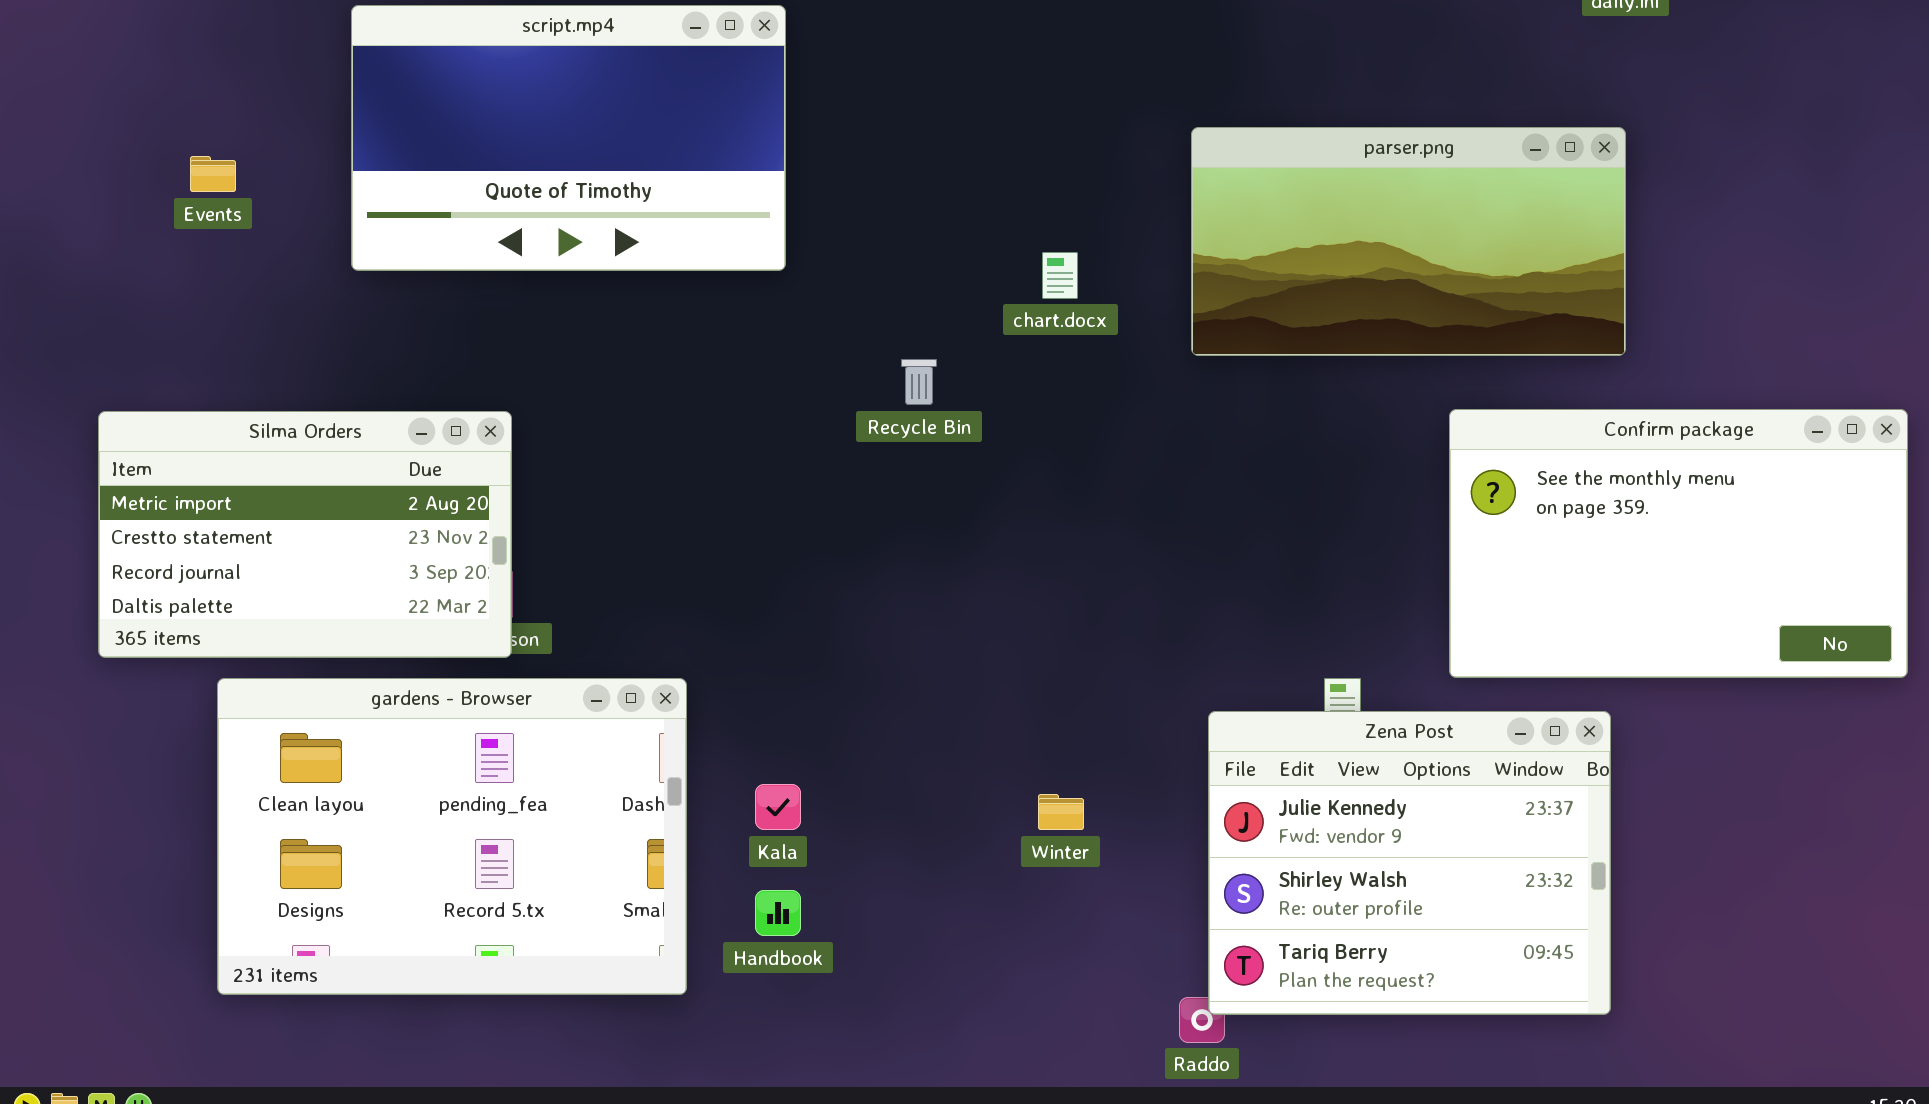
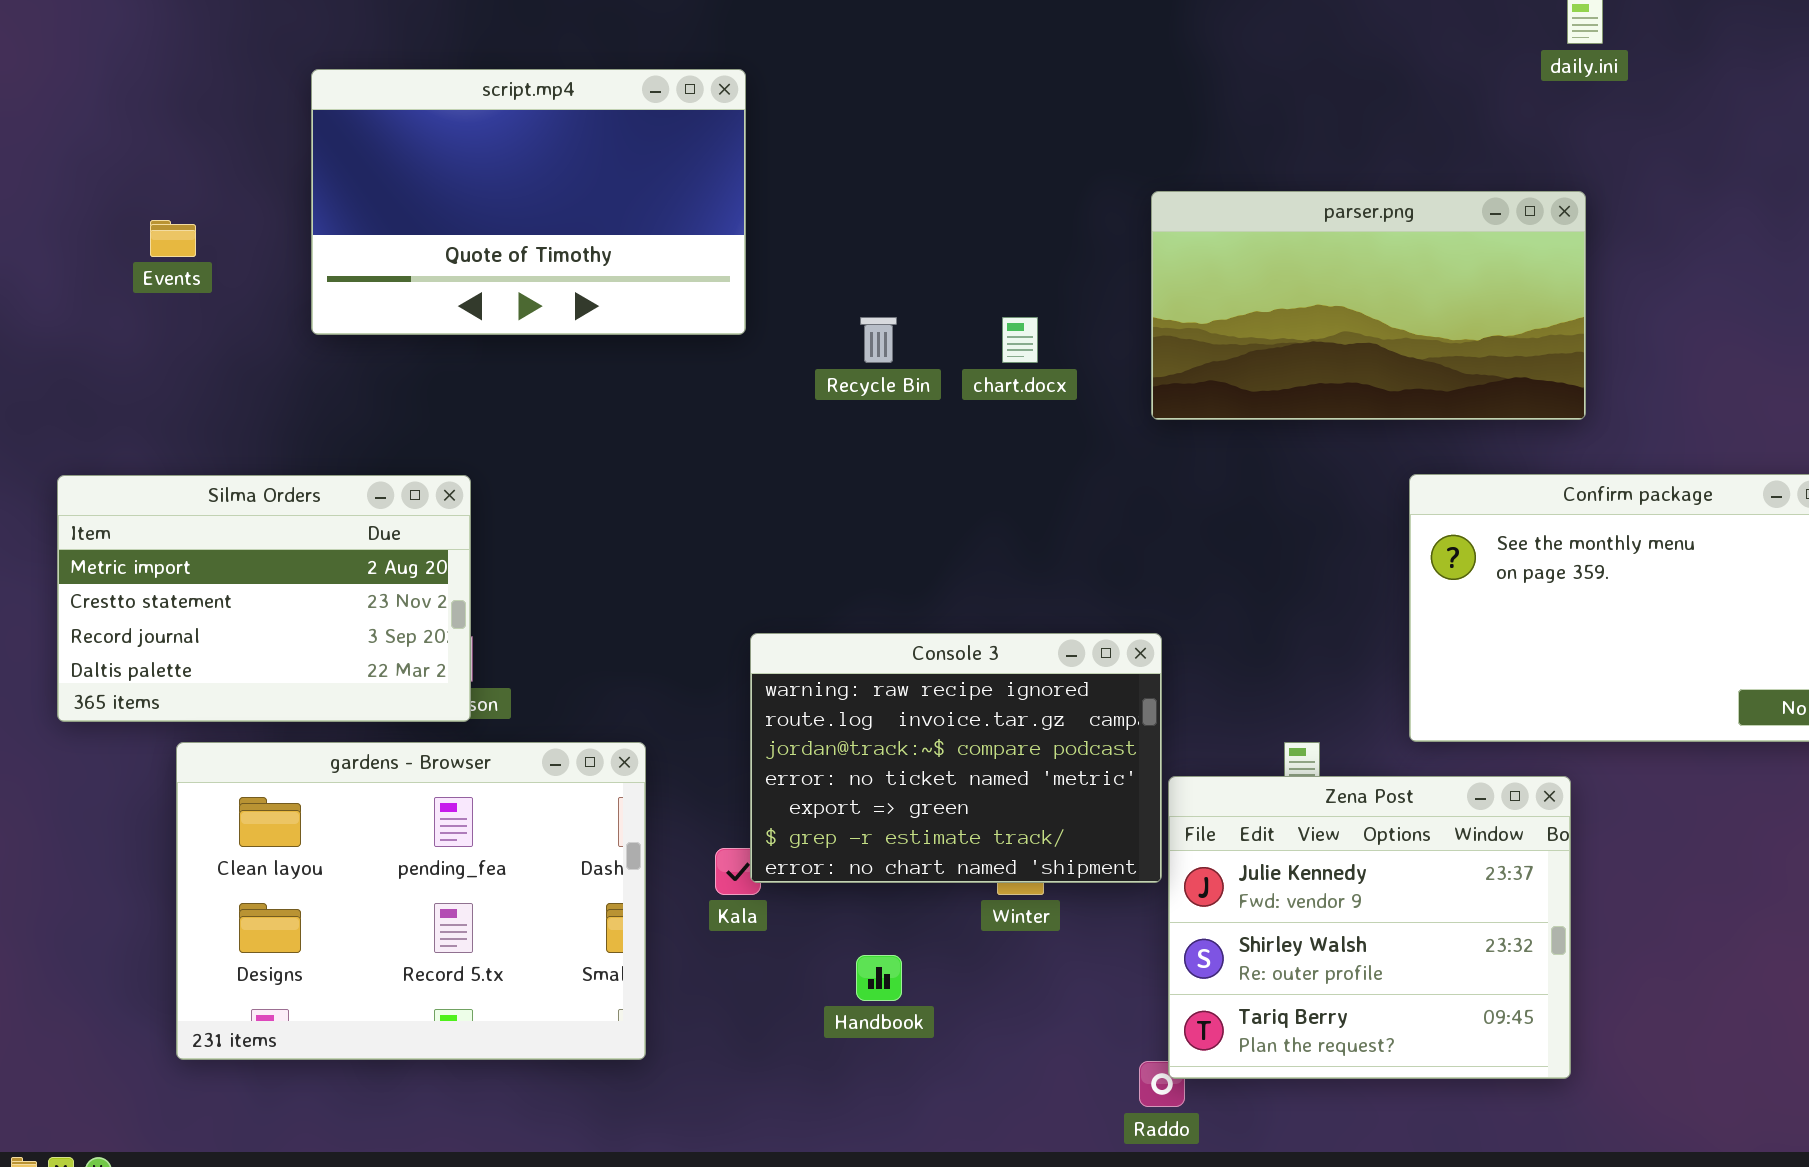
Recycle Bin: [901,359,937,405] -> [860,317,897,363], moved
Console 3: none -> [750,633,1162,883], opened
Handbook: [755,890,801,936] -> [856,955,902,1001], moved

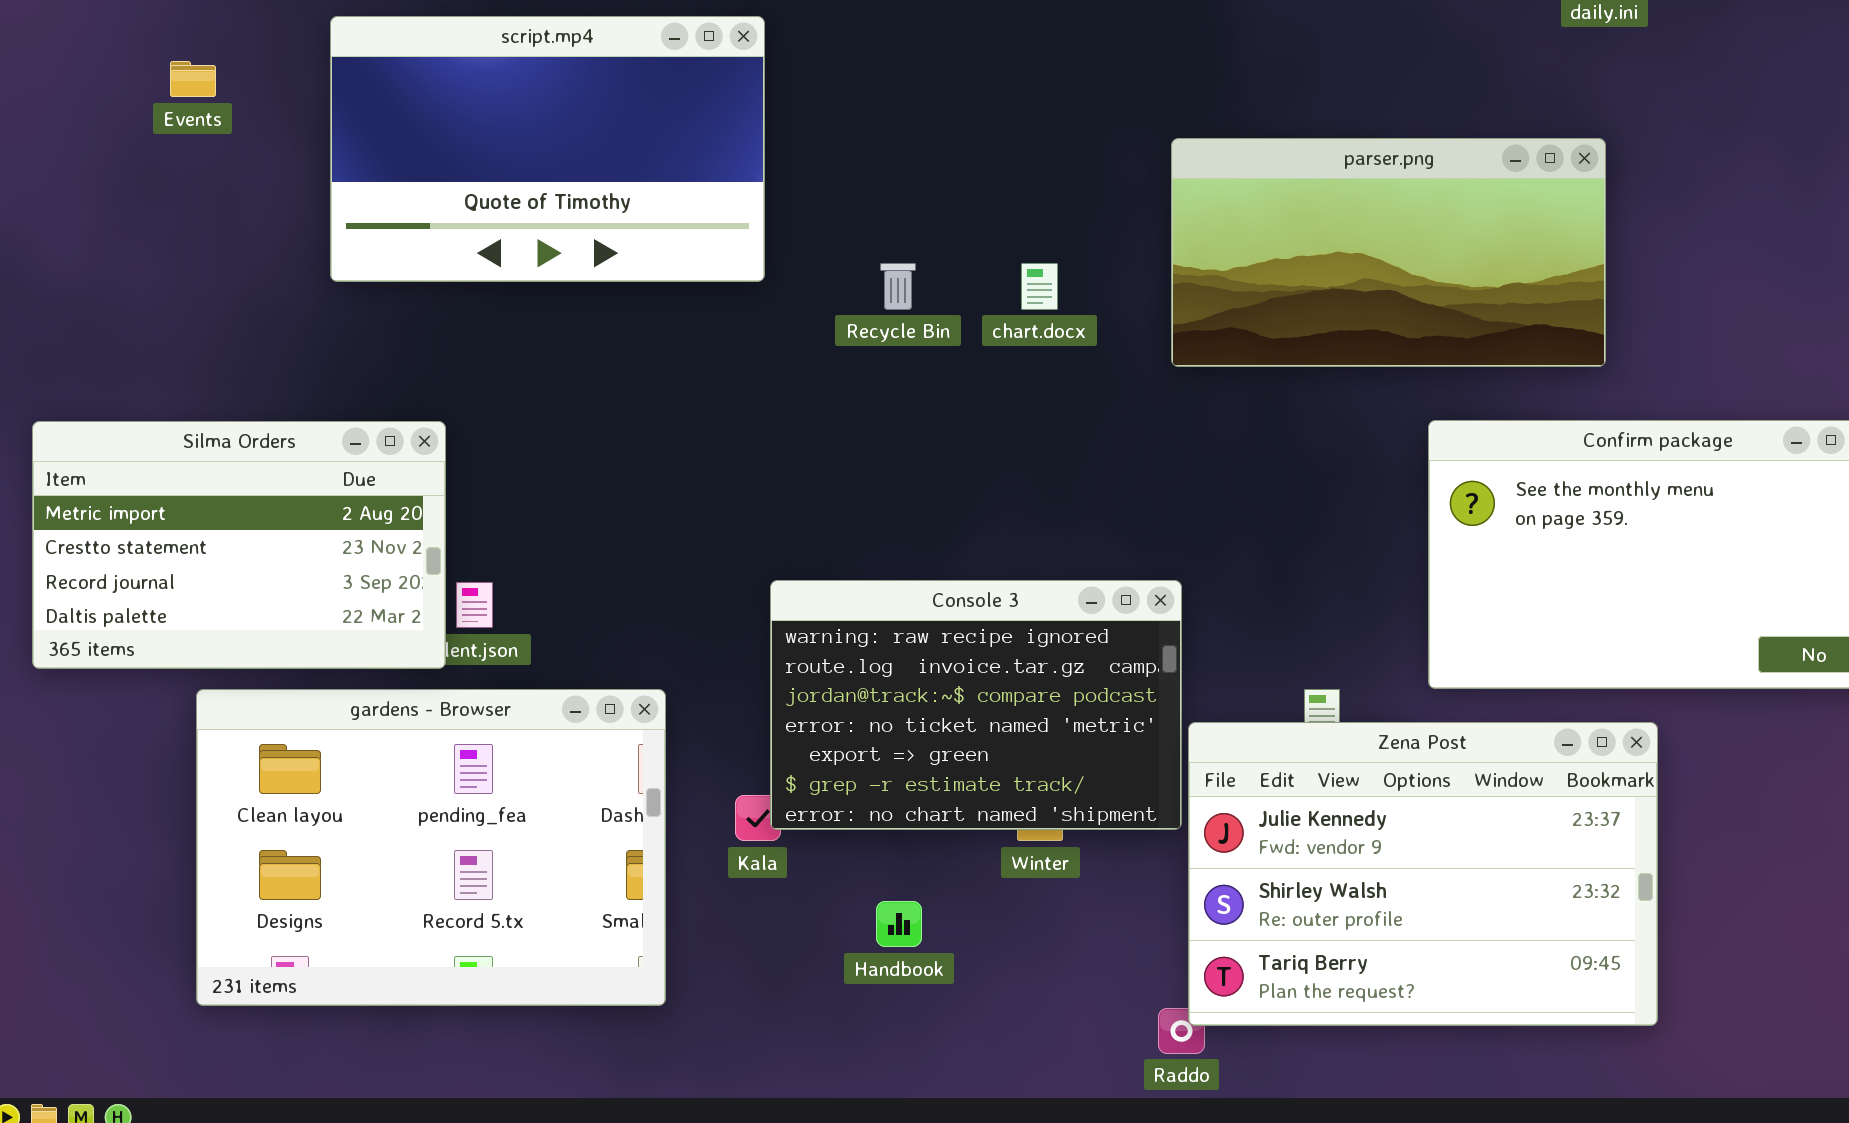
Events: [150,220,196,257] -> [170,61,216,97], moved
Silma Orders: [57,475,471,722] -> [32,421,446,669], moved
Zena Post: [1168,776,1571,1079] -> [1188,722,1658,1026], resized

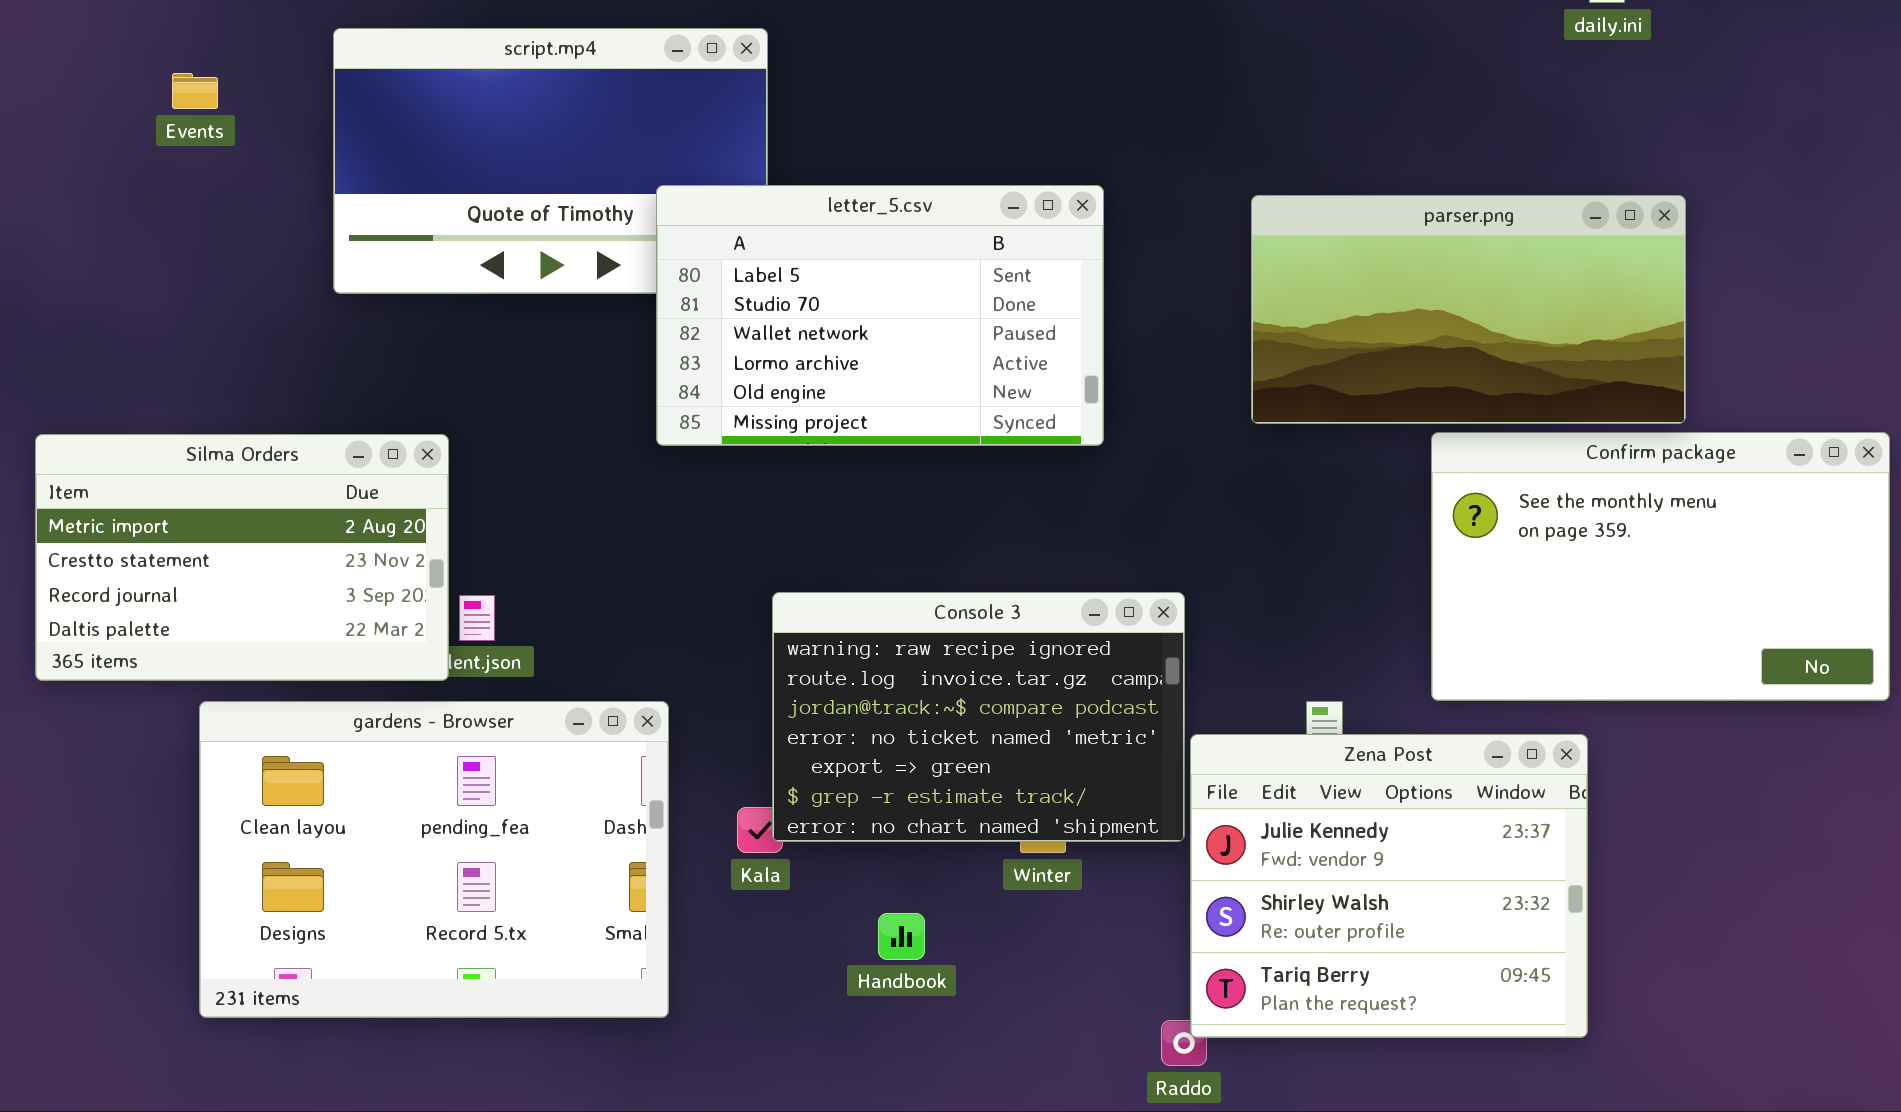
parser.png: [1171,138,1606,367] -> [1251,195,1686,424], moved
letter_5.csv: none -> [656,185,1104,446], opened
Zena Post: [1188,722,1658,1026] -> [1190,734,1588,1038], resized

